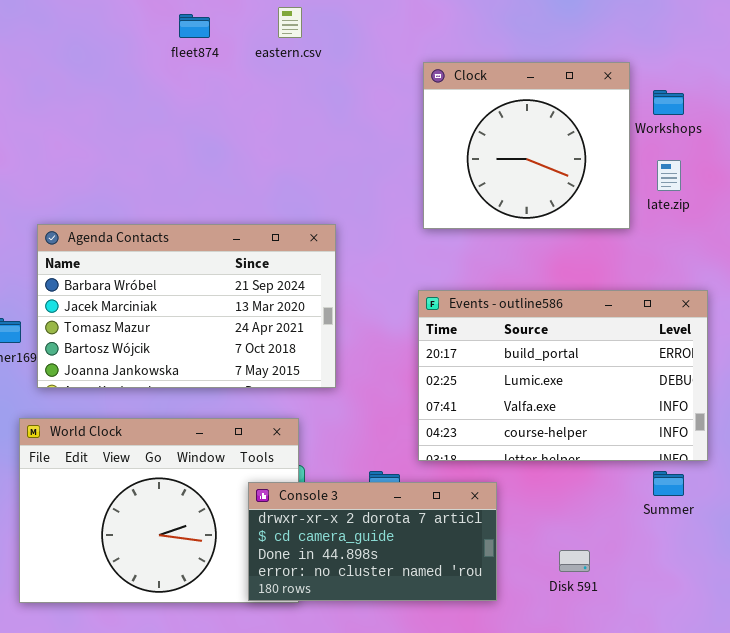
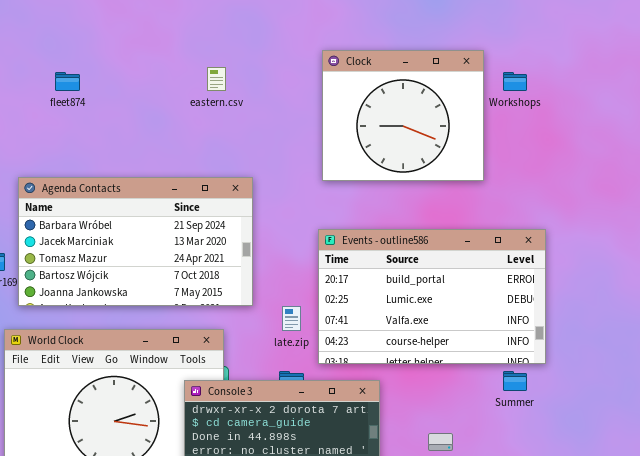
eastern.csv: [278,7,302,38] -> [207,67,226,91], moved
fleet874: [179,14,210,38] -> [55,72,80,91], moved
late.zip: [657,160,681,191] -> [282,306,301,331], moved

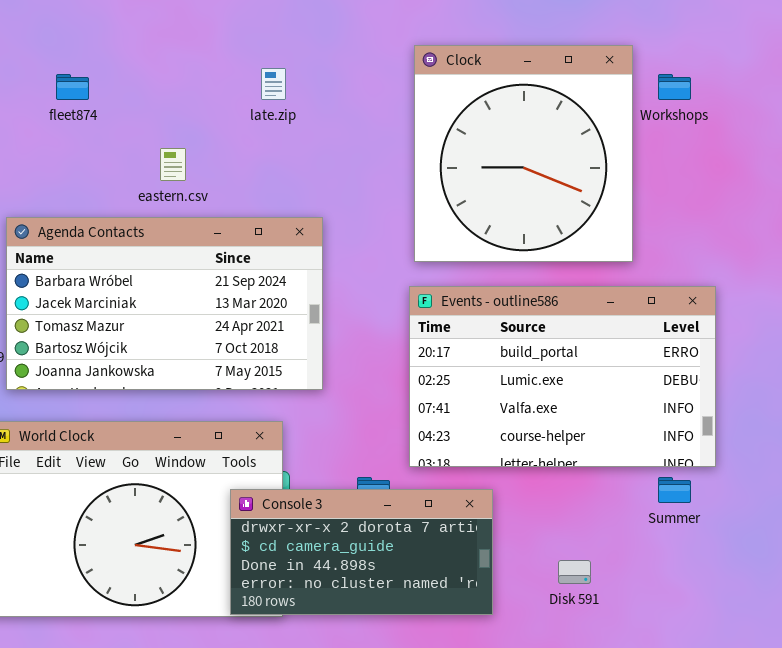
Clock: [322,50,484,181] -> [414,45,633,262], resized
eastern.csv: [207,67,226,91] -> [160,148,186,181], moved
late.zip: [282,306,301,331] -> [261,68,286,100], moved

